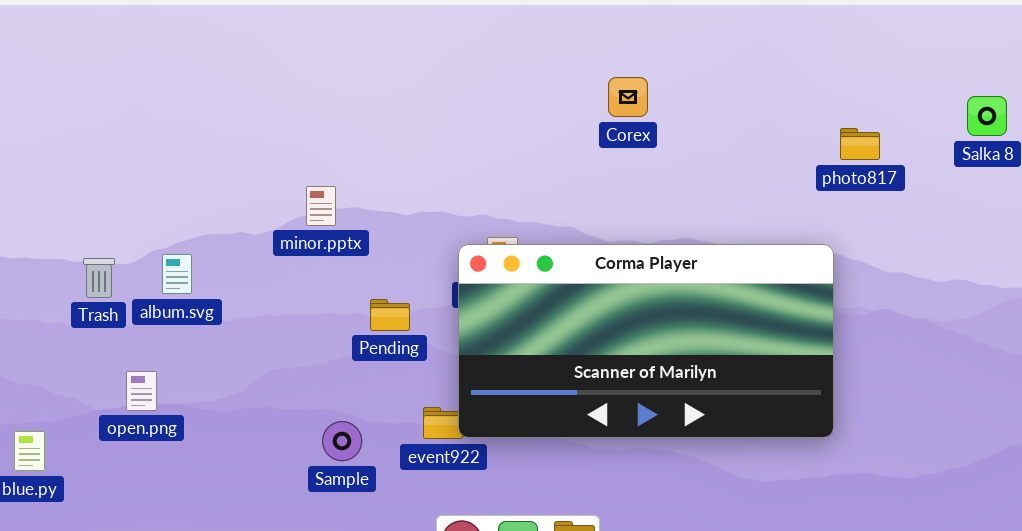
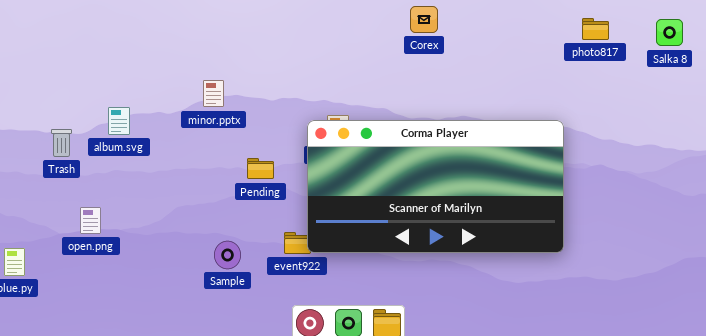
photo817: [840,128,880,160] -> [582,18,609,40], moved
album.svg: [162,254,192,294] -> [108,107,130,135], moved

